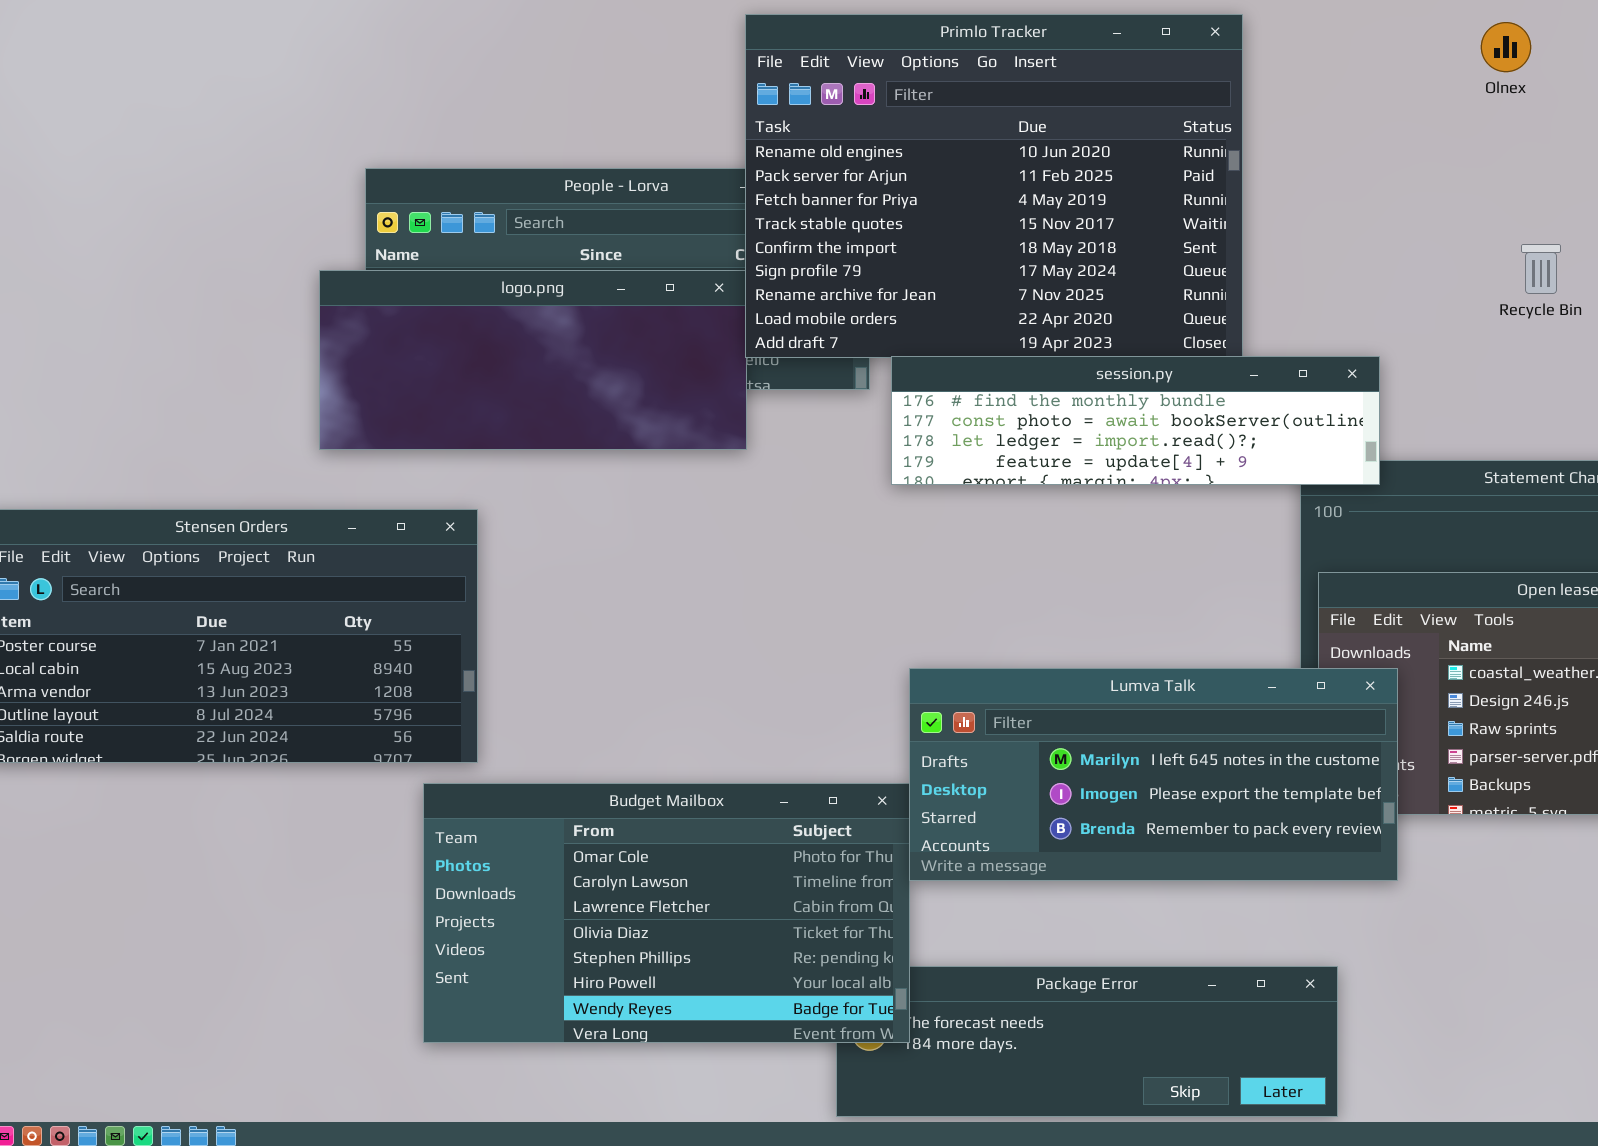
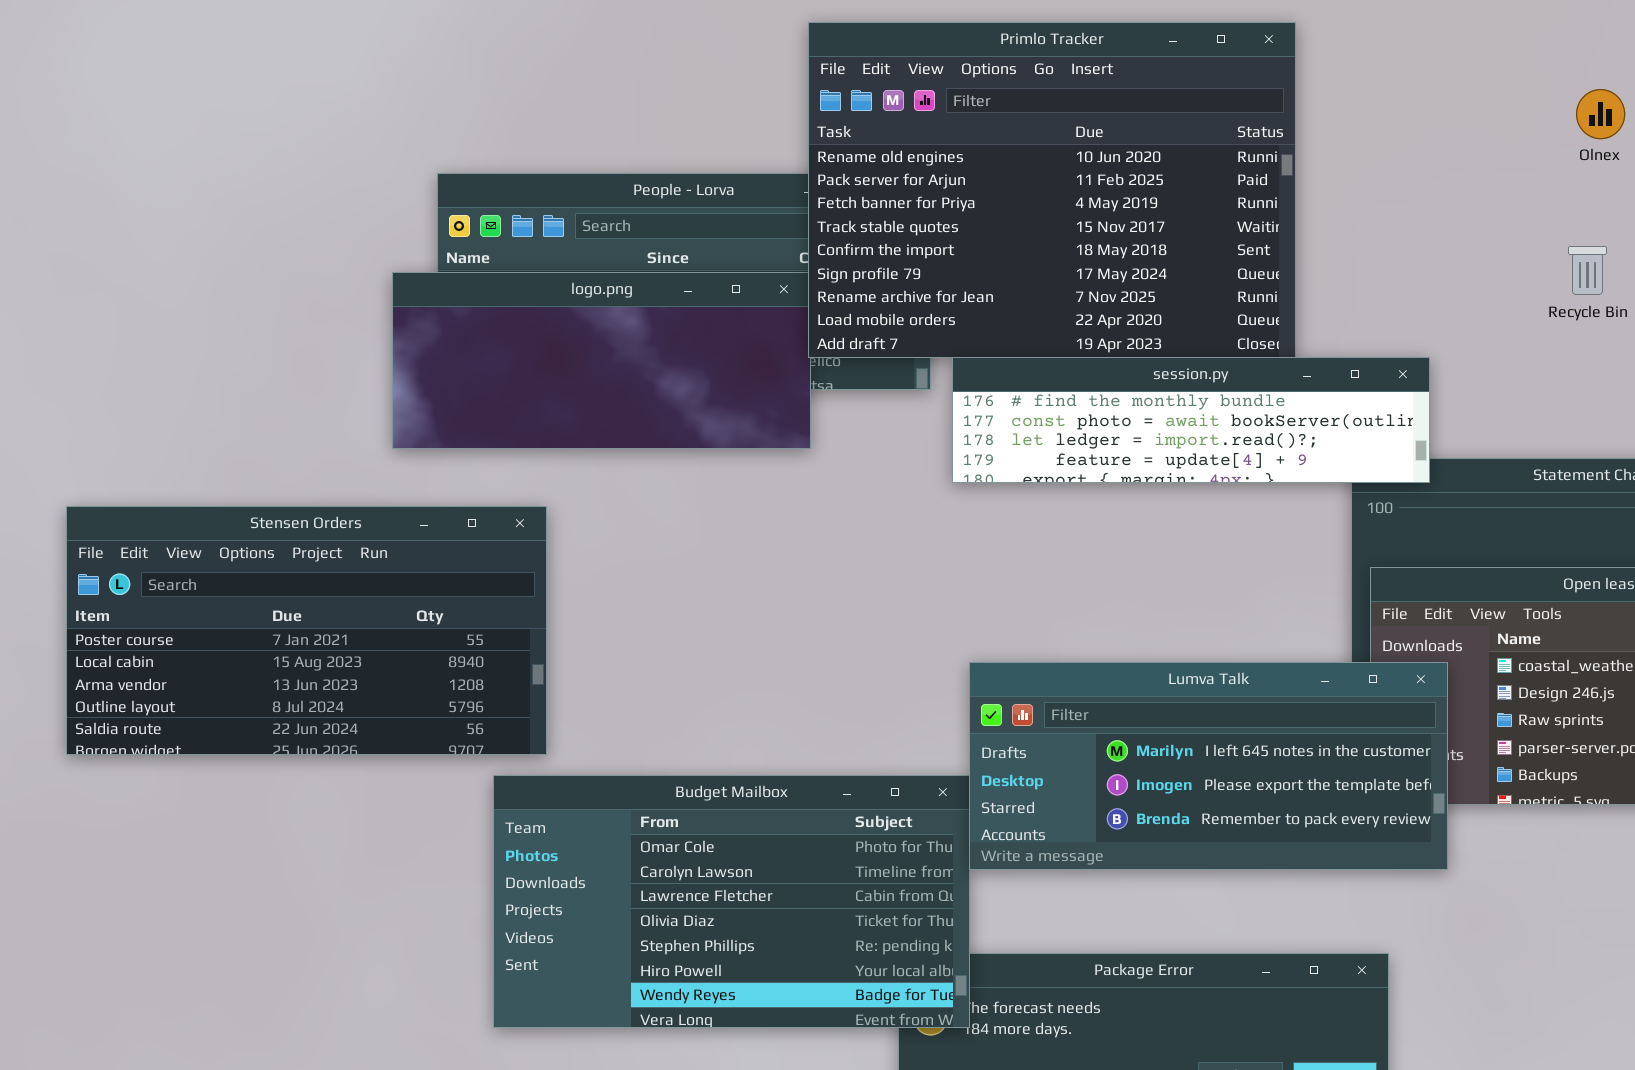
Olnex: [1481,22,1531,72] -> [1576,89,1625,139], moved

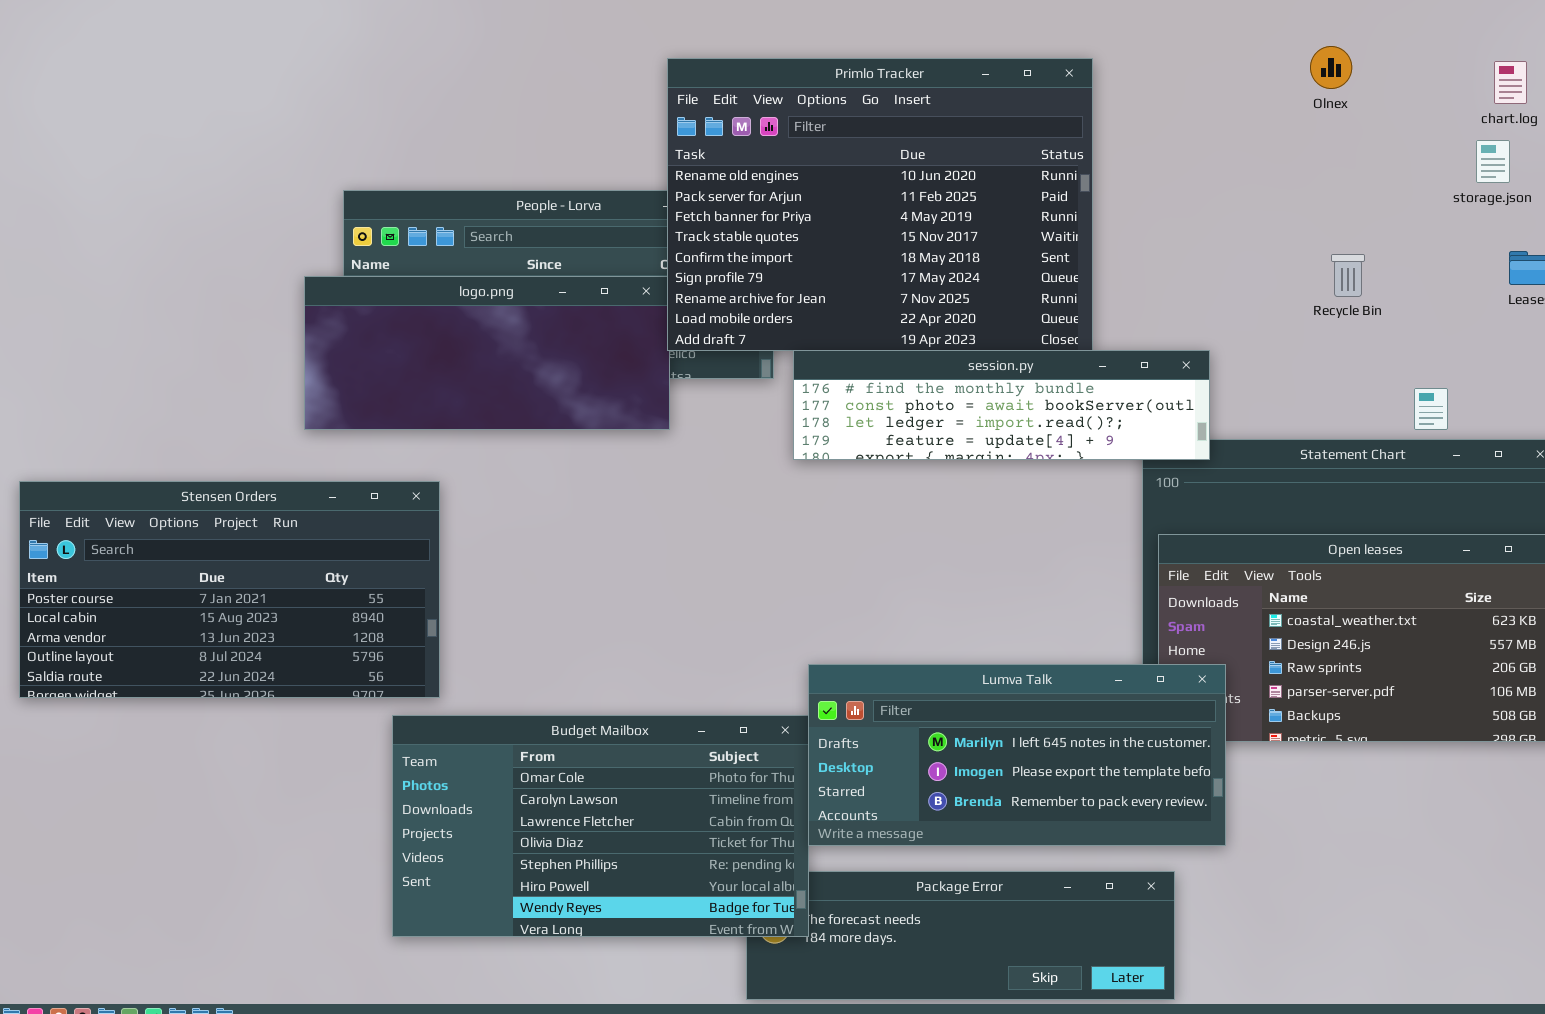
Olnex: [1576,89,1625,139] -> [1310,46,1352,89], moved
Lumva Talk: [969,662,1448,870] -> [808,664,1226,846], moved

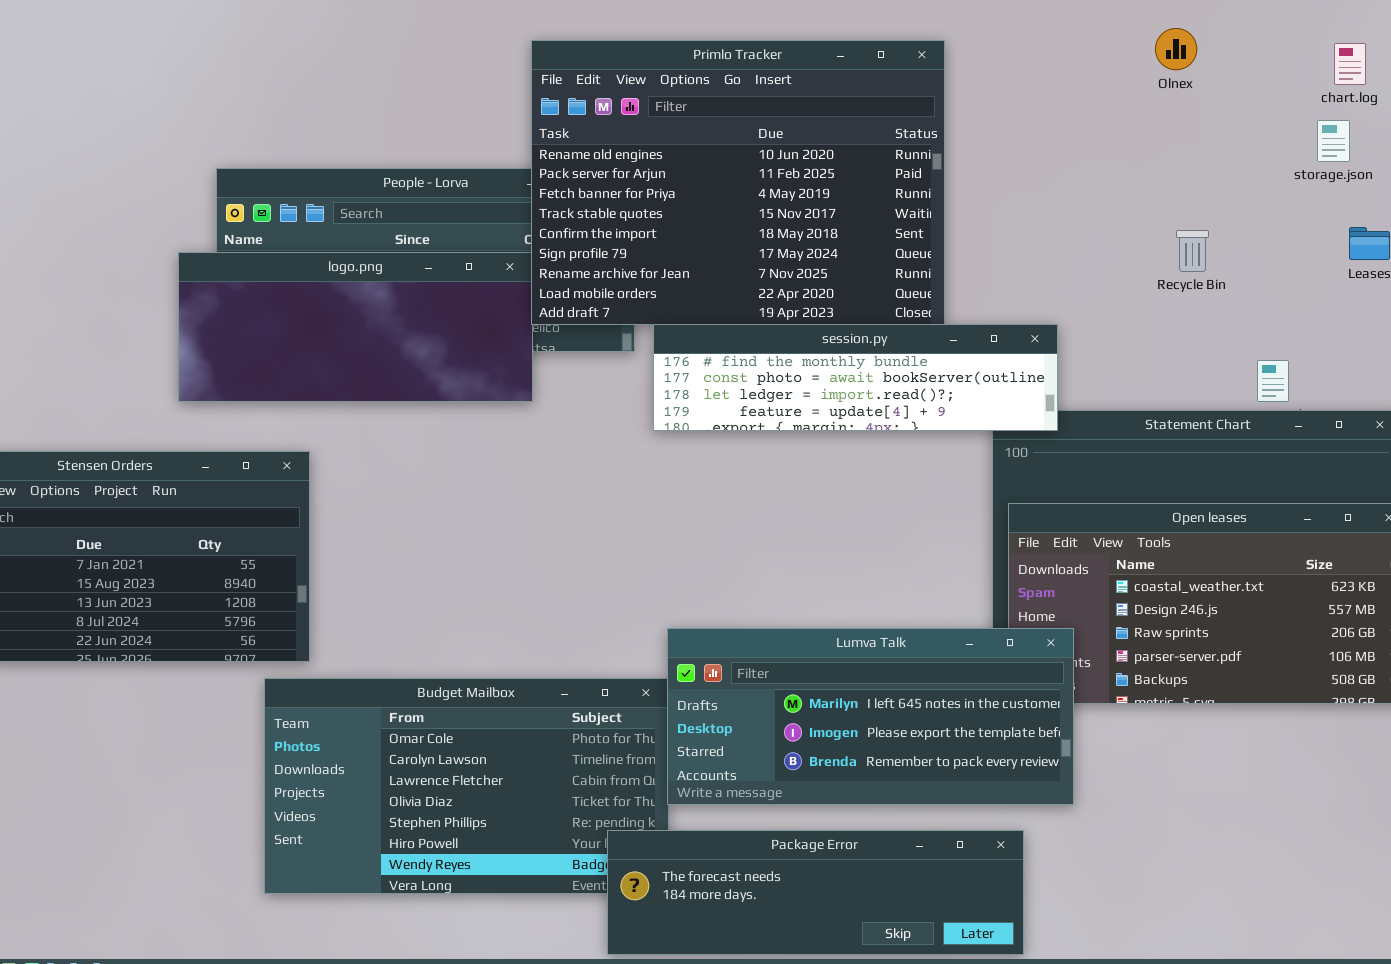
Package Error: [746,871,1175,1000] -> [607,830,1024,955], raised

